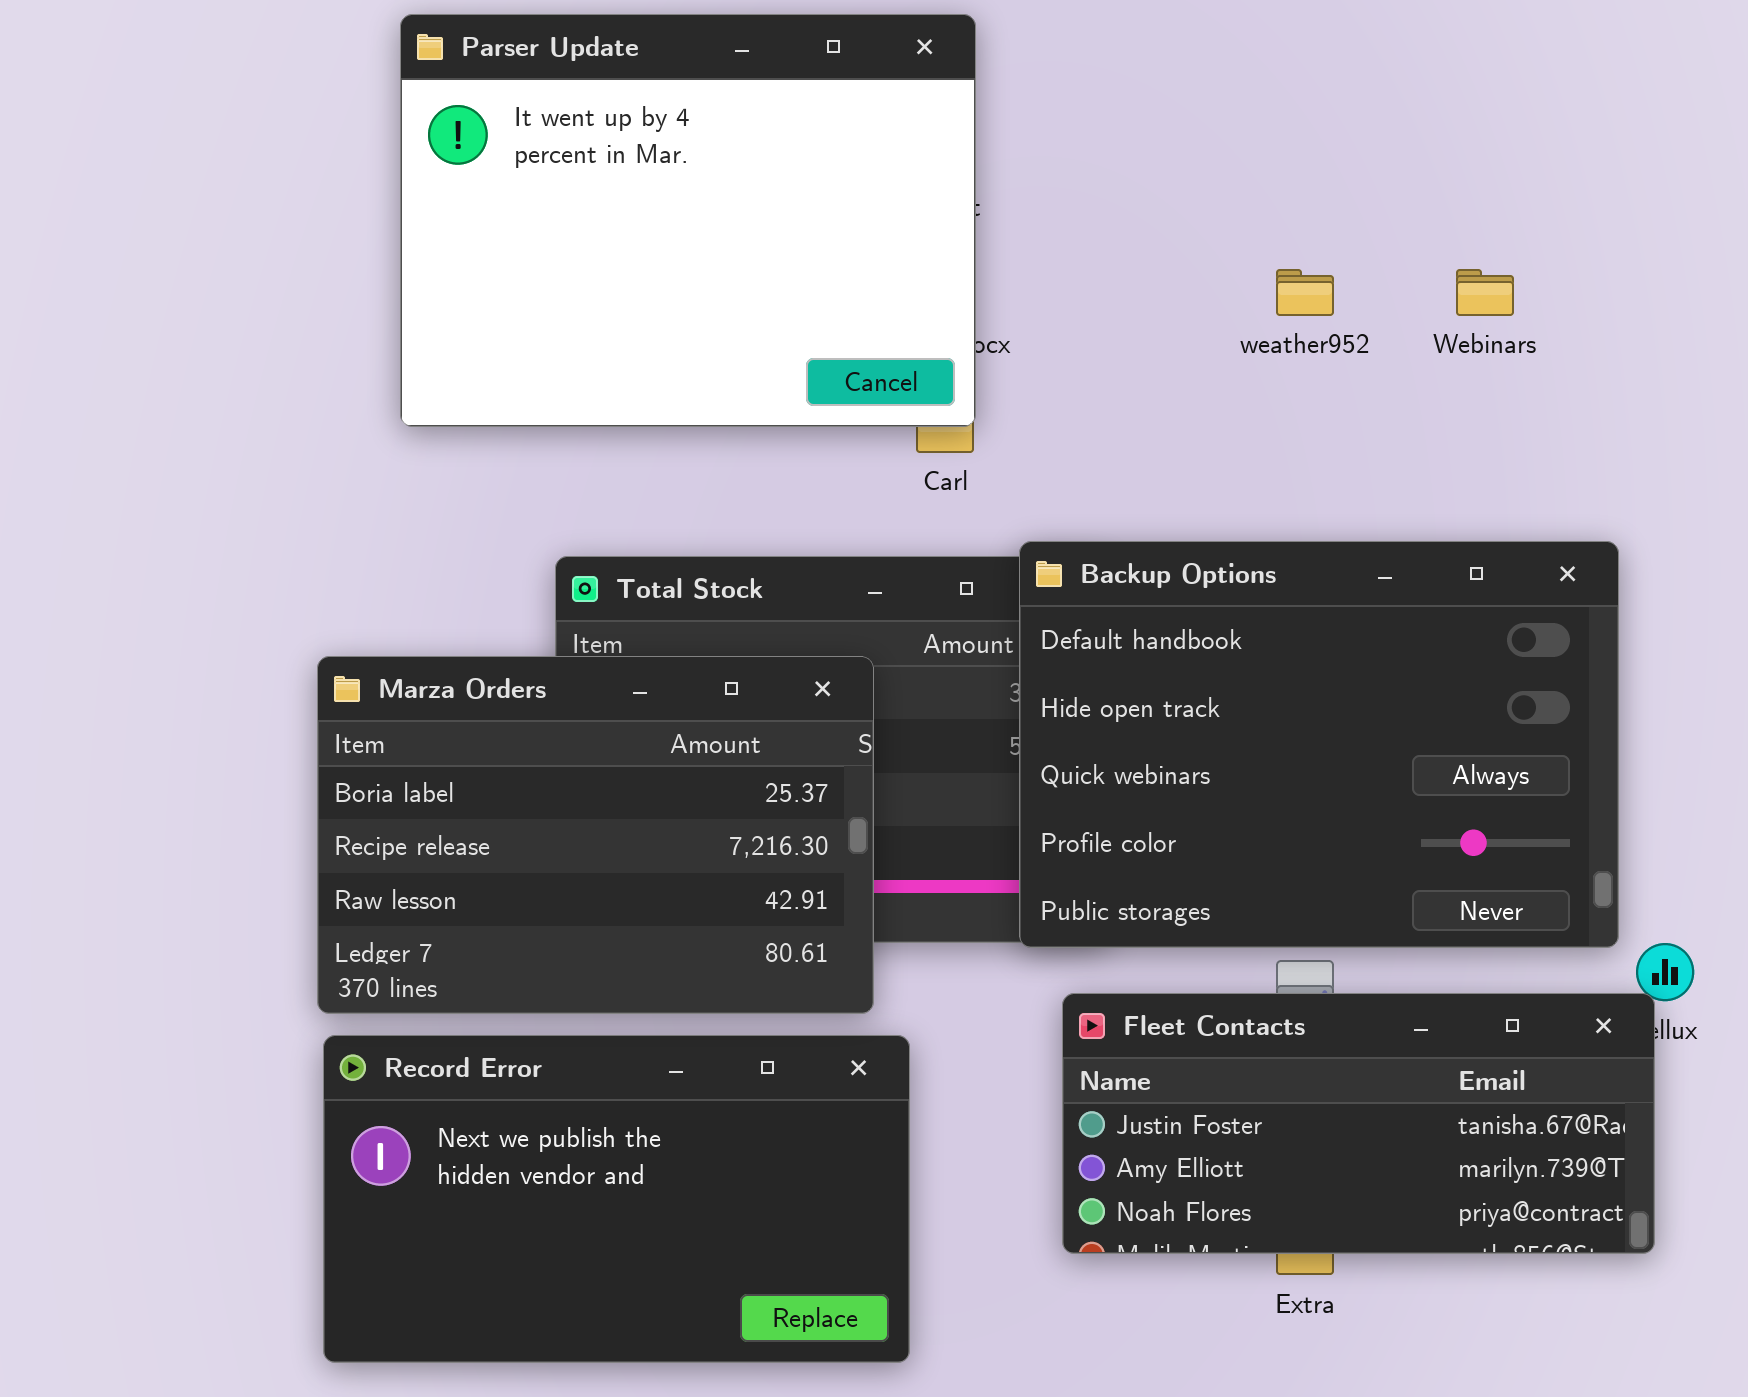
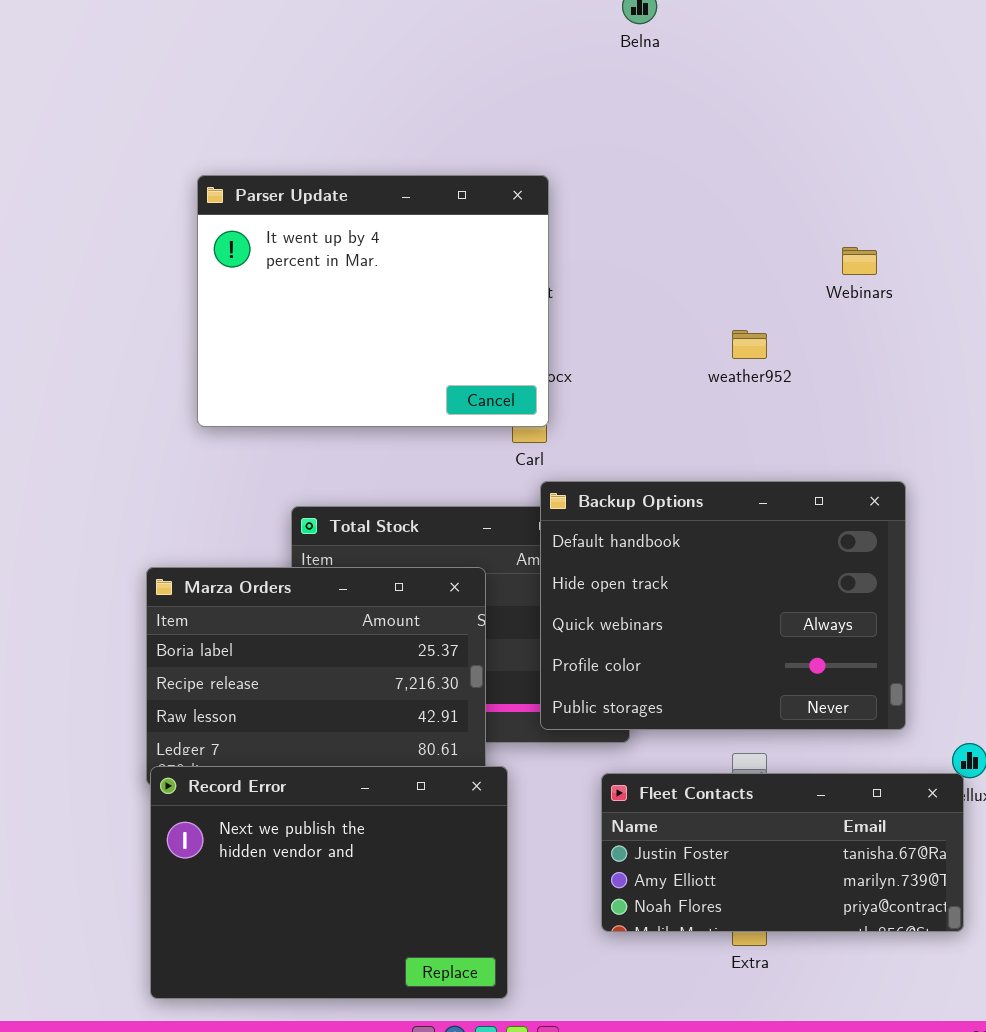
Webinars: [1456,269,1514,316] -> [842,247,877,275], moved
Backup Options: [1019,541,1619,948] -> [540,481,906,730], moved
Record Error: [323,1035,910,1363] -> [150,766,508,999], resized

